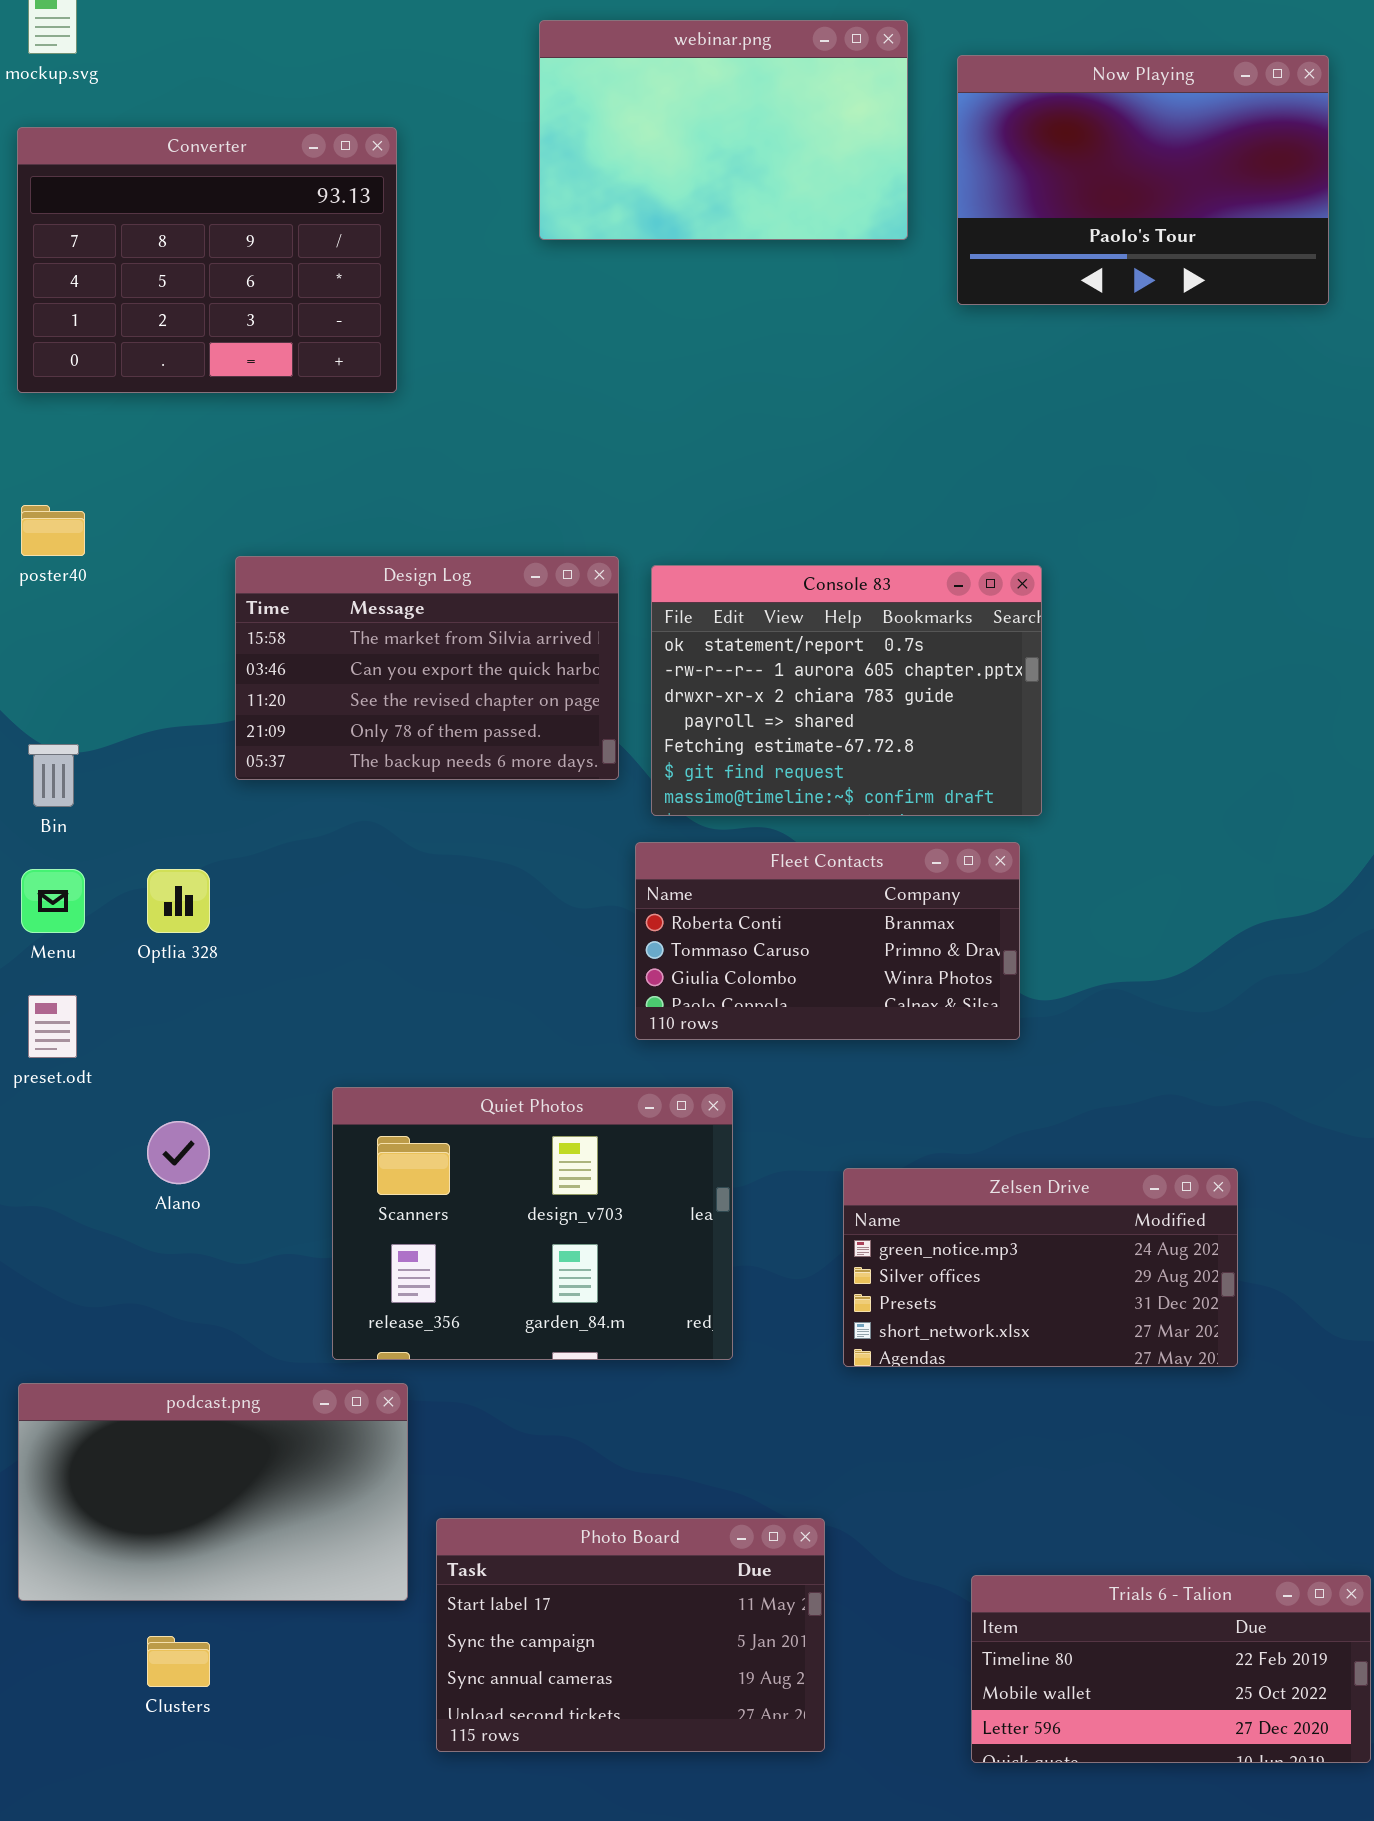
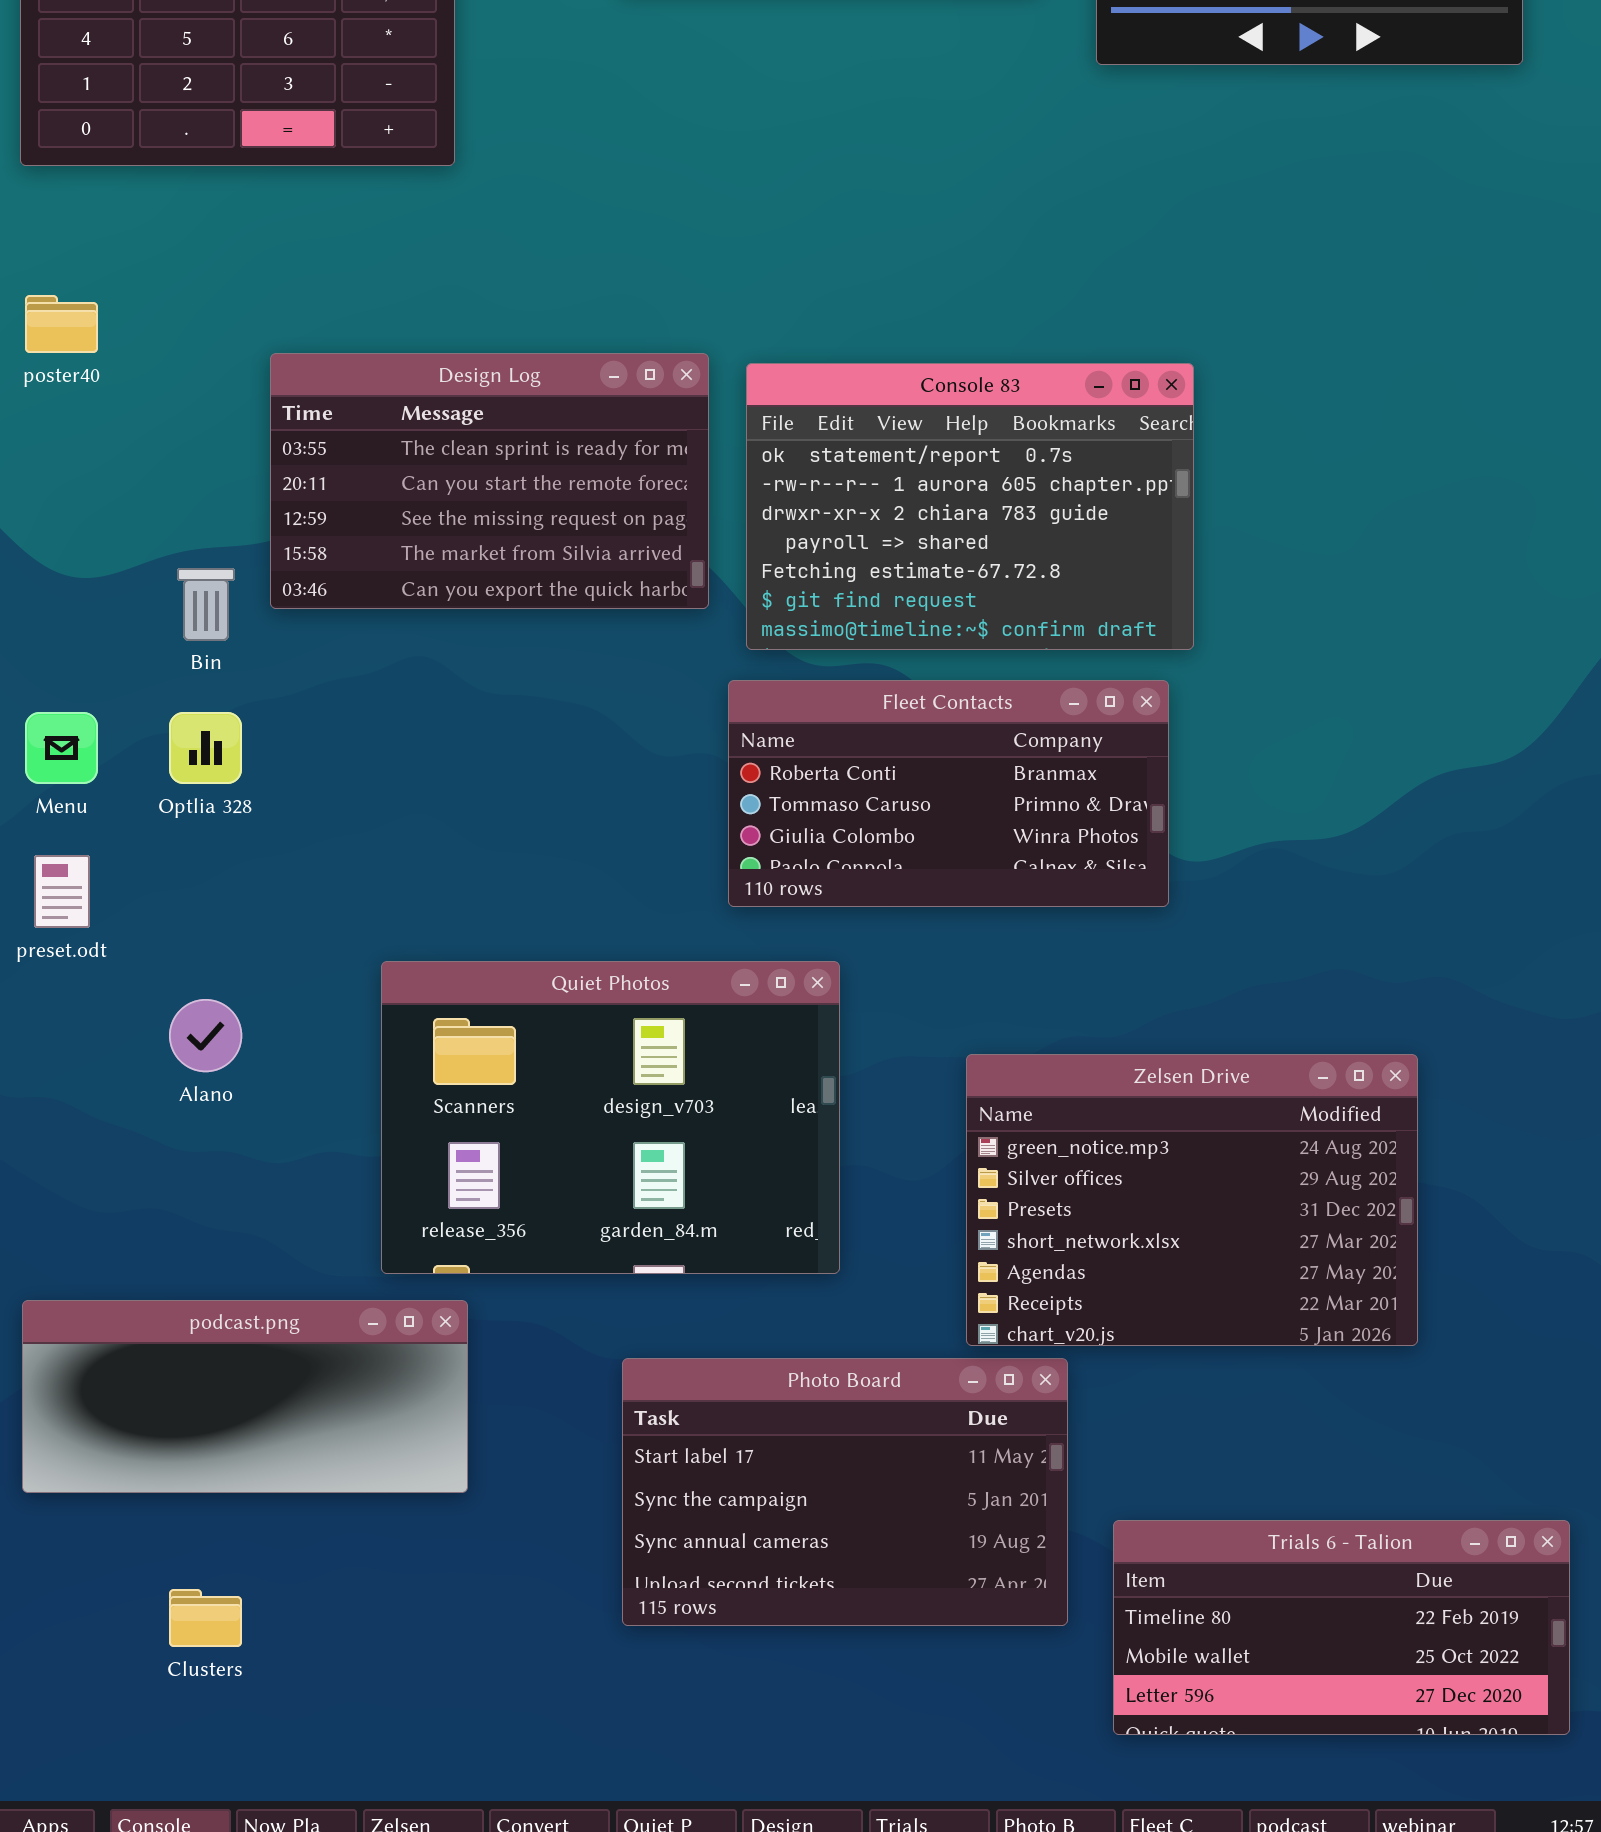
Design Log: [235,556,619,780] -> [270,353,709,609], scrolled up 3 rows
Bin: [28,744,79,807] -> [177,568,235,641], moved
Zelsen Drive: [843,1168,1238,1367] -> [966,1054,1418,1346], resized
podcast.png: [18,1383,408,1601] -> [22,1300,468,1493], resized
Photo Board: [436,1518,825,1752] -> [622,1358,1068,1626], moved

